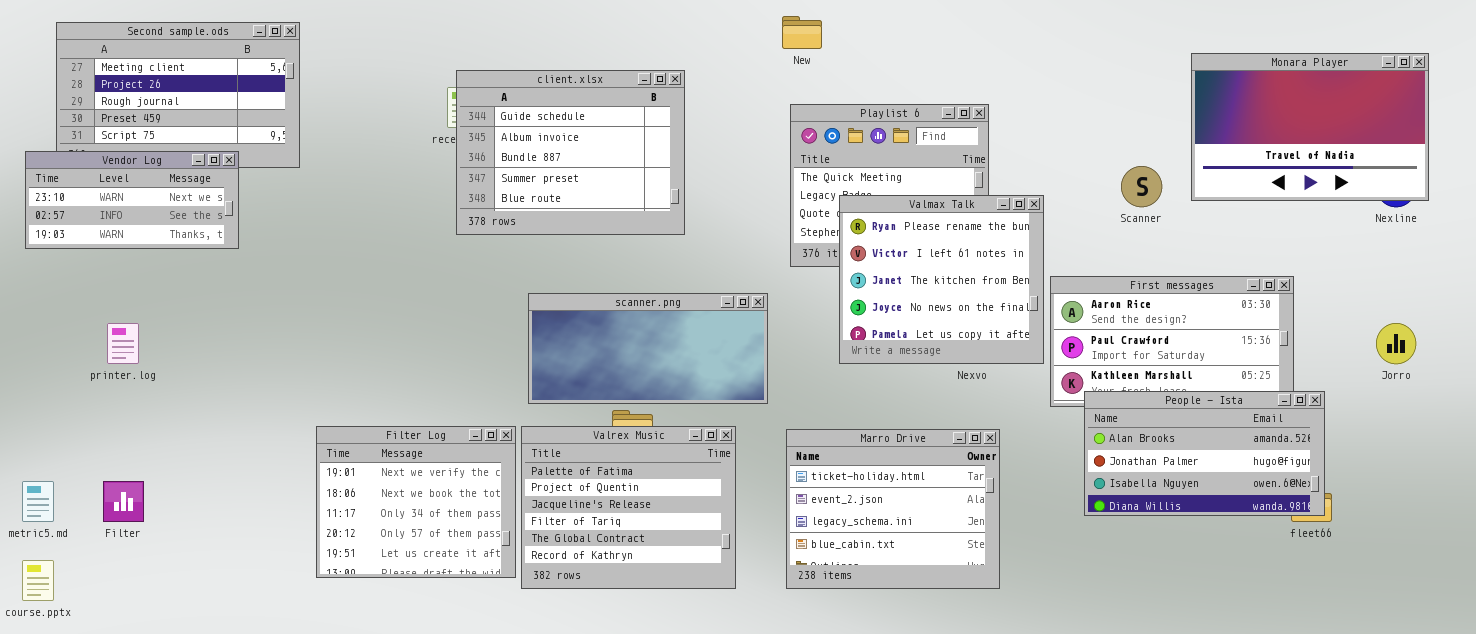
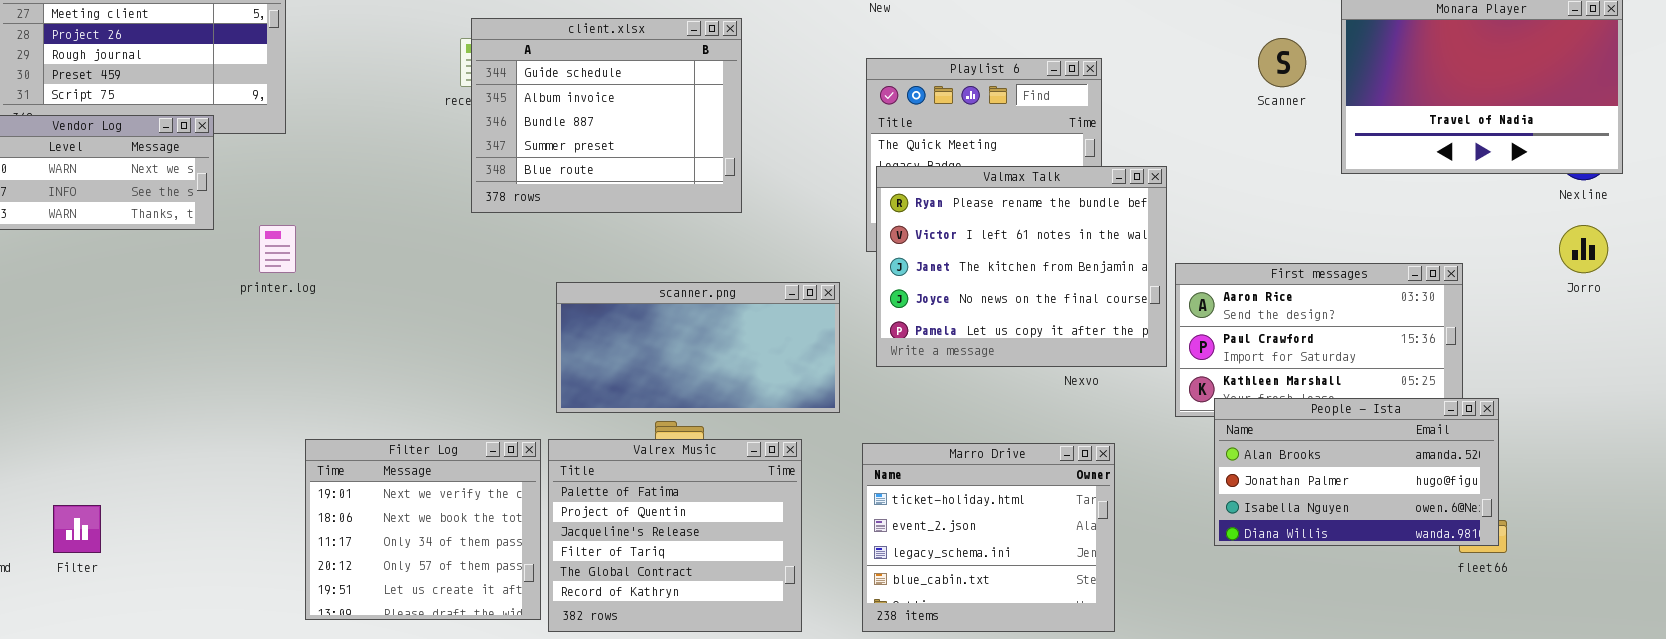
Scanner: [1121,166,1162,207] -> [1258,38,1306,87], moved
Valmax Talk: [839,195,1044,364] -> [876,166,1167,367], resized
printer.log: [107,323,139,364] -> [259,225,296,273], moved
Jorro: [1376,323,1416,364] -> [1559,225,1608,273], moved

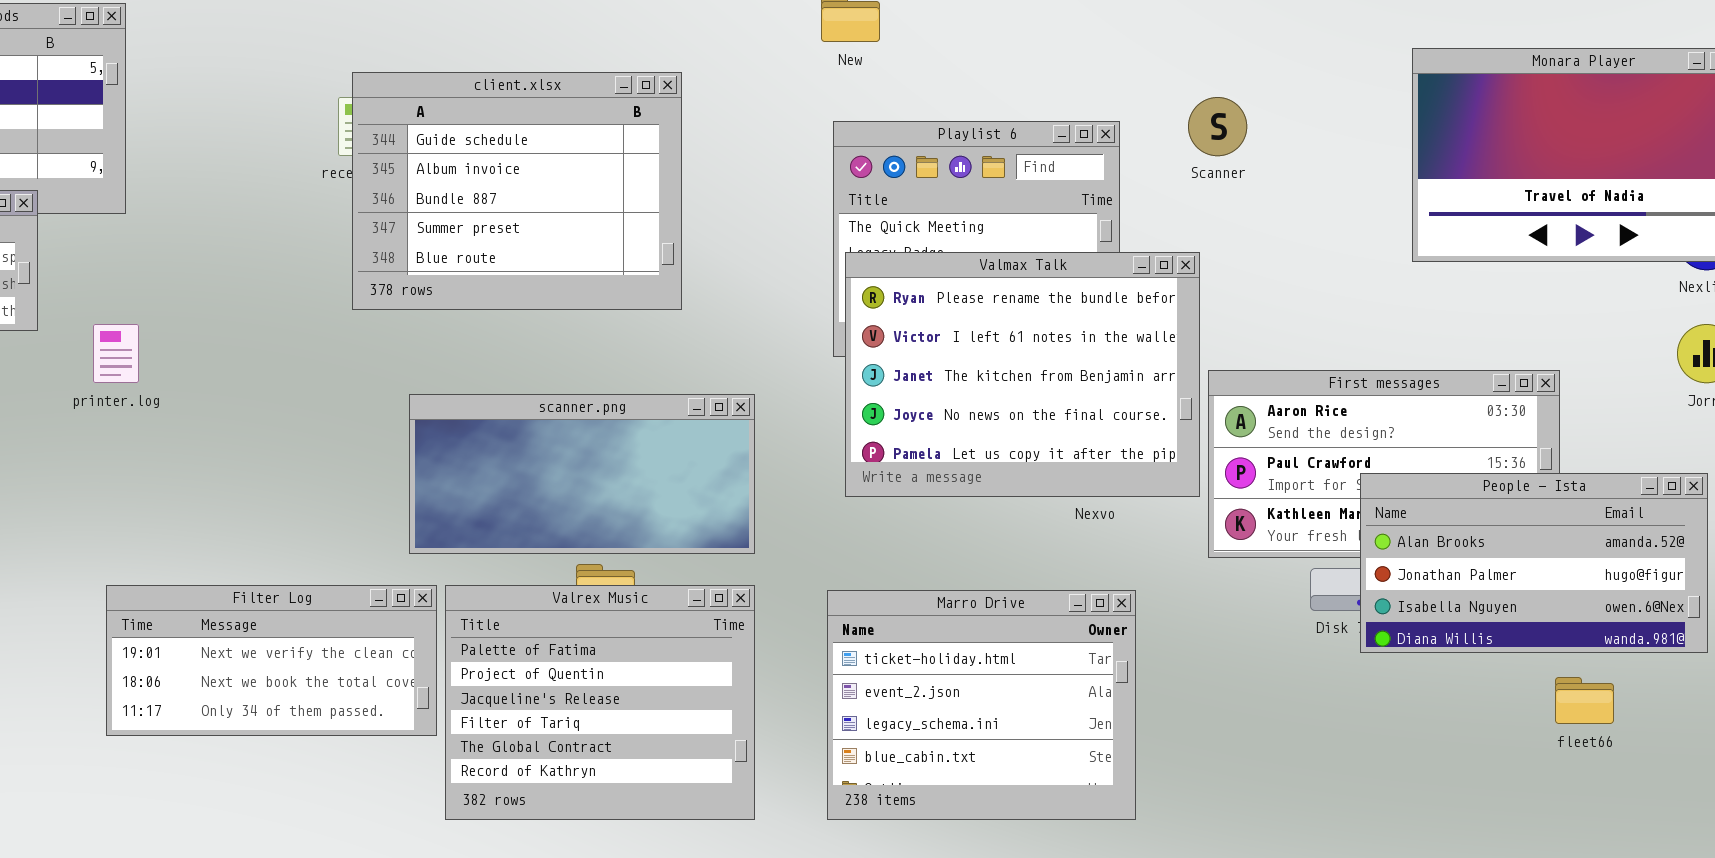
Scanner: [1258,38,1306,87] -> [1188,97,1247,156], moved
scanner.png: [556,282,840,413] -> [409,394,755,554], moved
People - Ista: [1214,398,1499,546] -> [1360,473,1708,653], moved
Filter Log: [305,439,541,620] -> [106,585,437,736], resized

